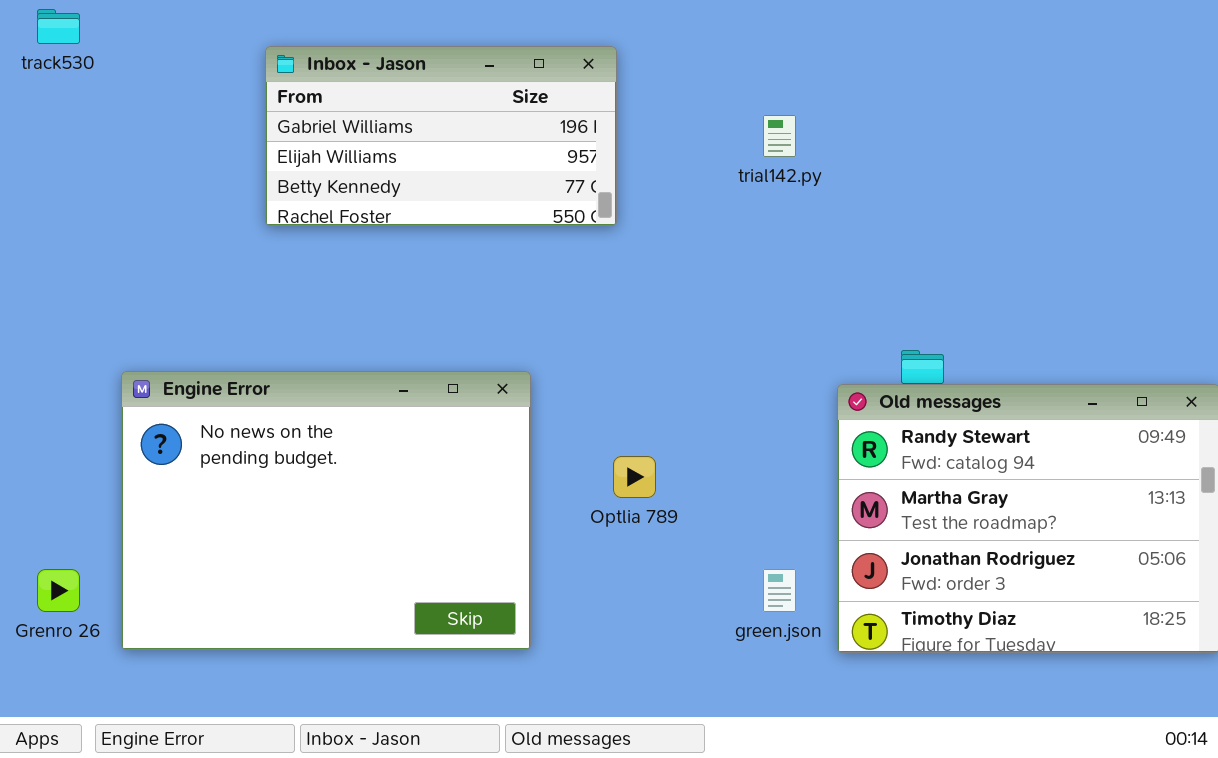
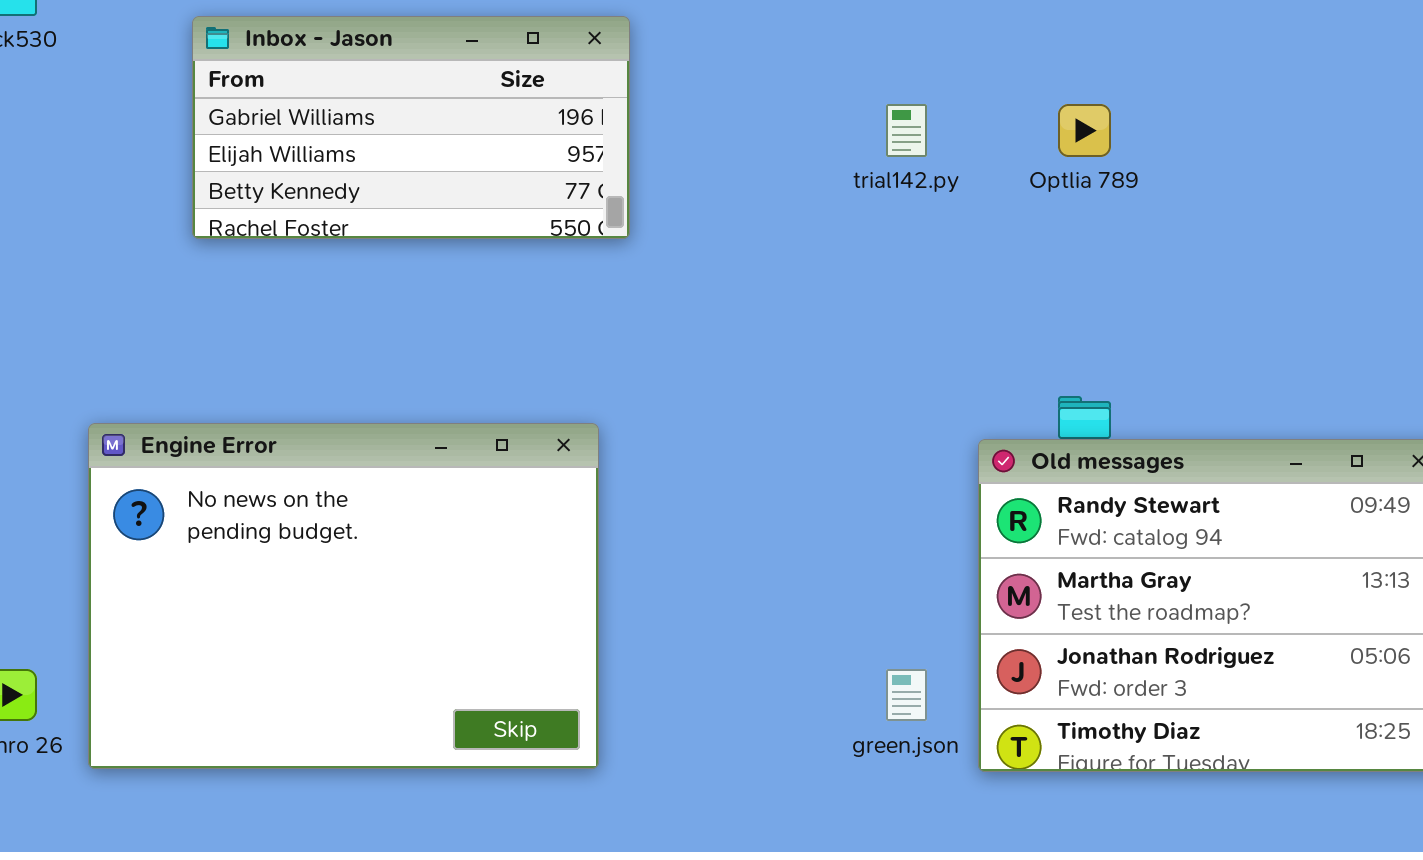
Inbox - Jason: [265,46,617,226] -> [192,16,630,239], moved
Optlia 789: [613,456,656,498] -> [1058,104,1111,157], moved

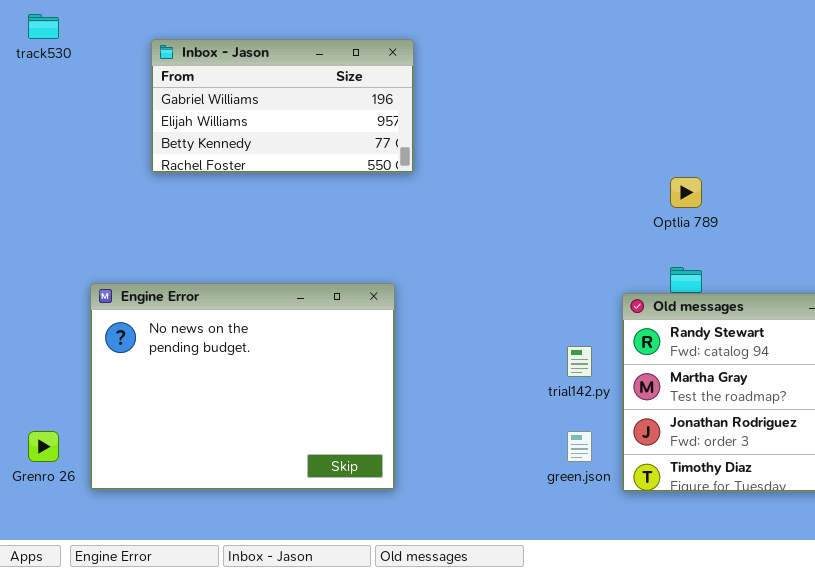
trial142.py: [886,104,927,157] -> [567,346,592,377], moved
Optlia 789: [1058,104,1111,157] -> [670,177,702,208], moved

